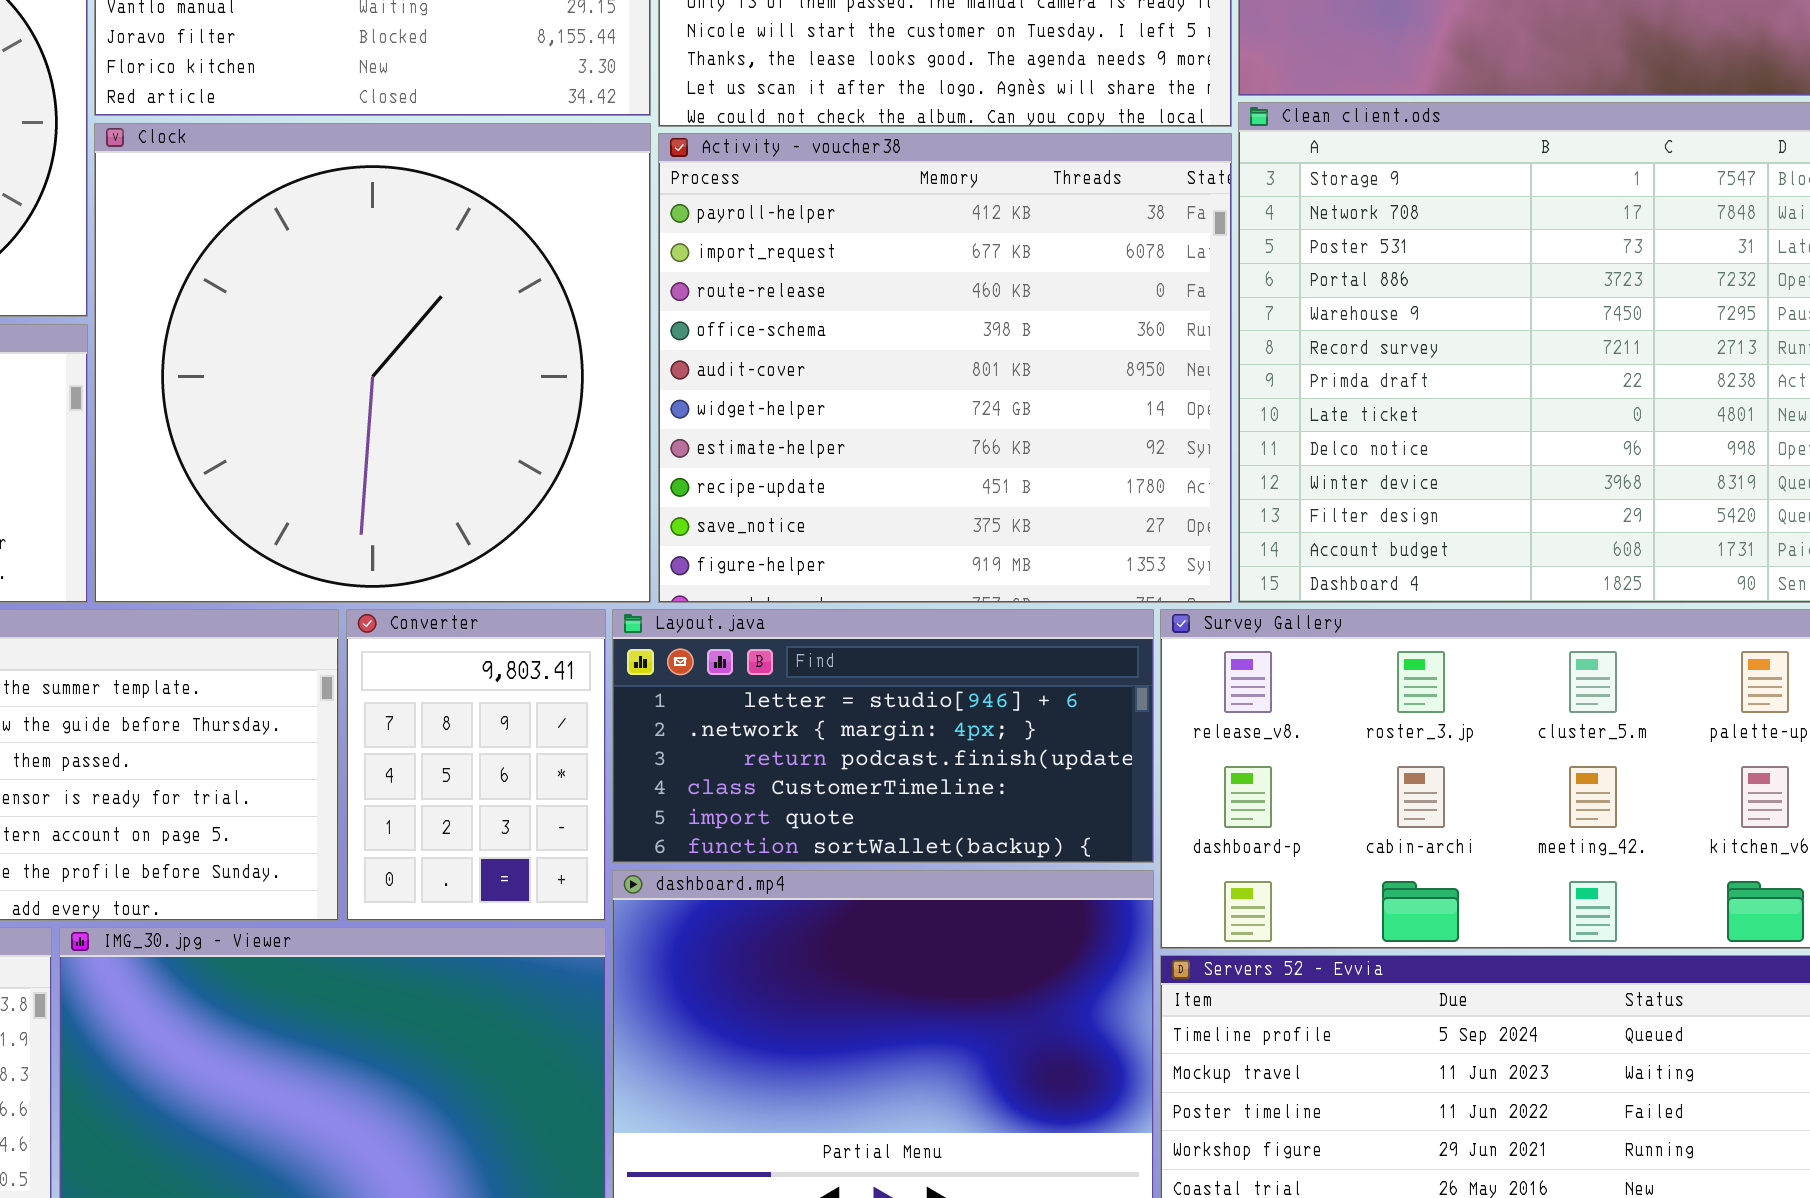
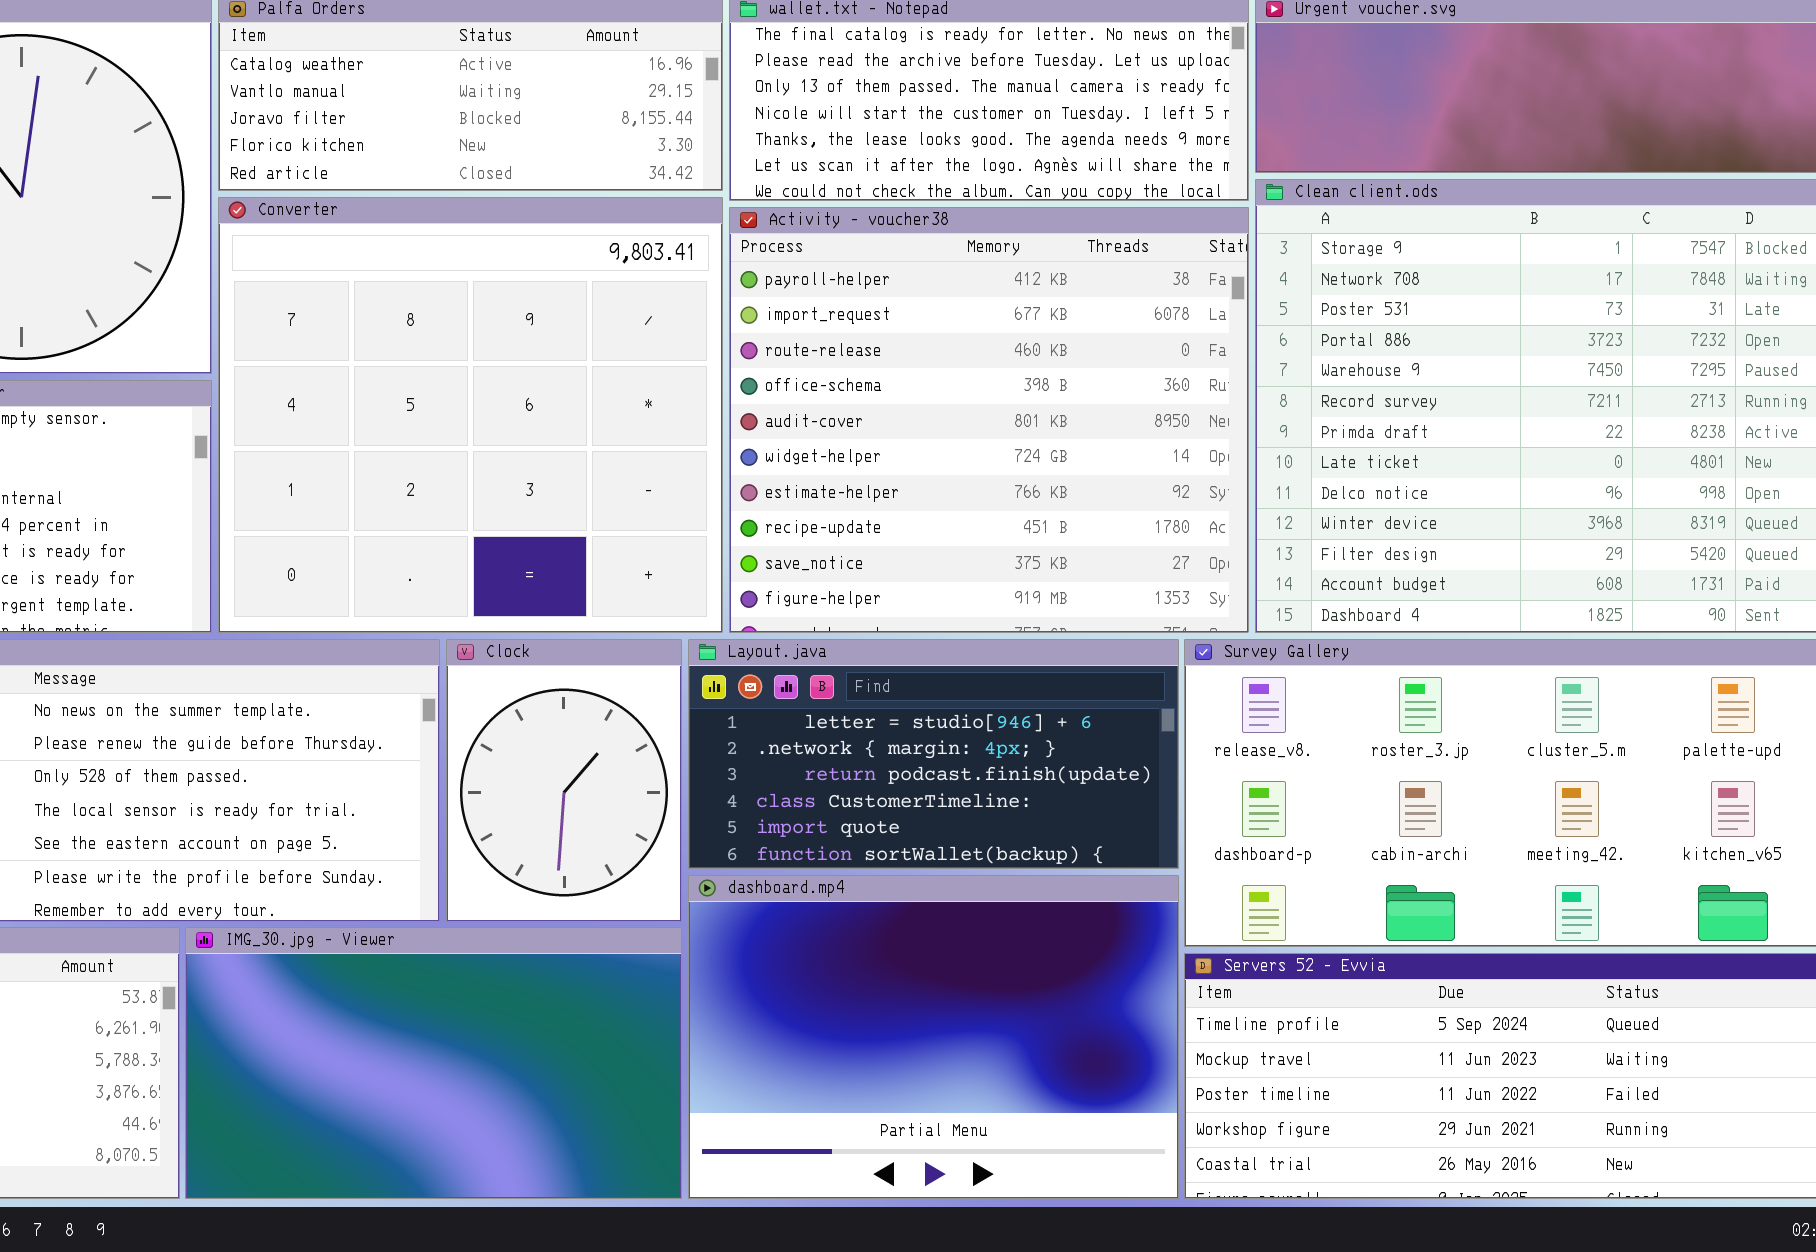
Clock: [94,123,651,603] -> [446,639,682,922], moved, resized
Converter: [346,609,606,921] -> [218,197,723,633], moved, resized

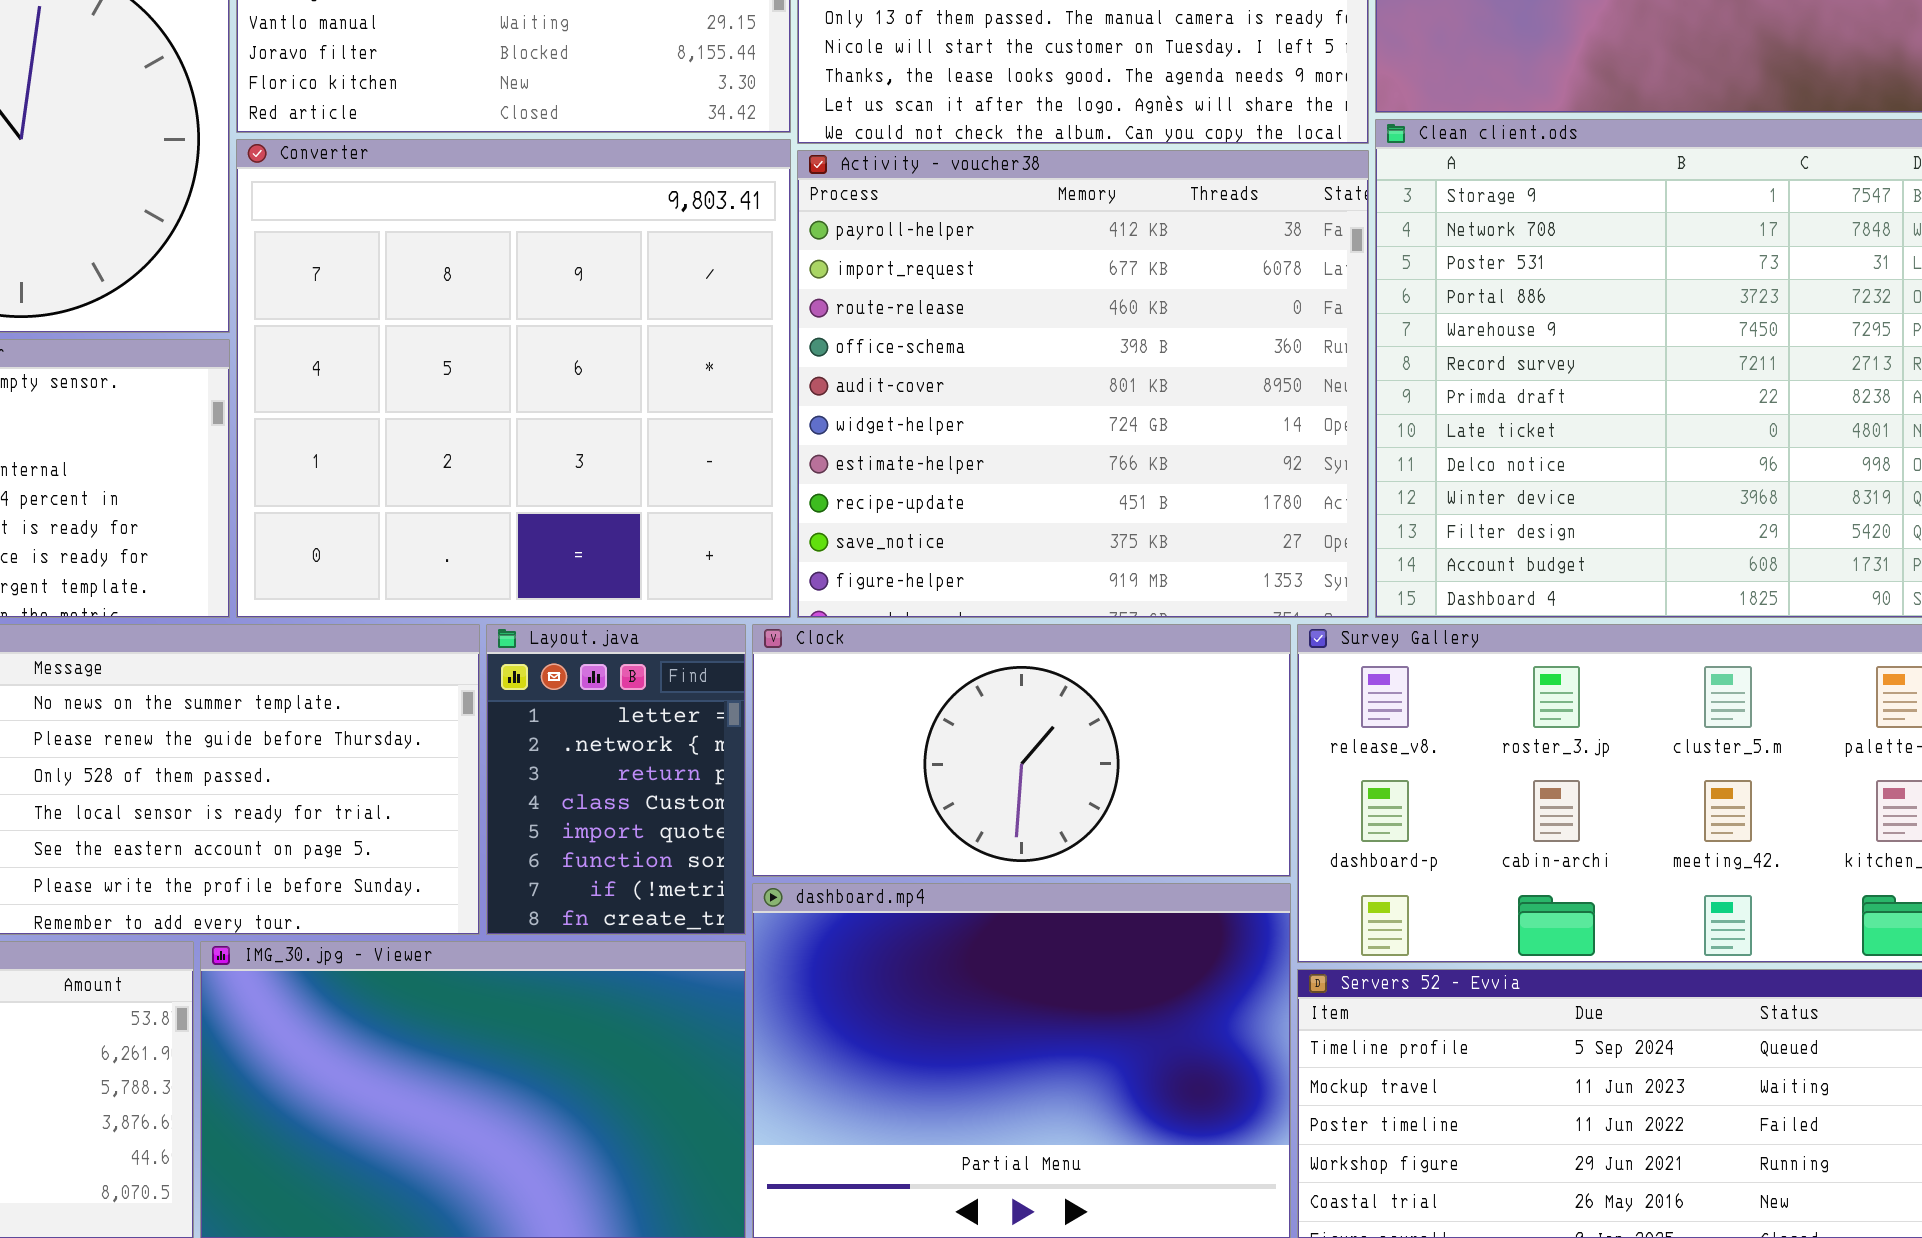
Clock: [446,639,682,922] -> [752,624,1291,877], moved, resized
Layout.java: [688,639,1179,869] -> [486,624,746,935], moved, resized

